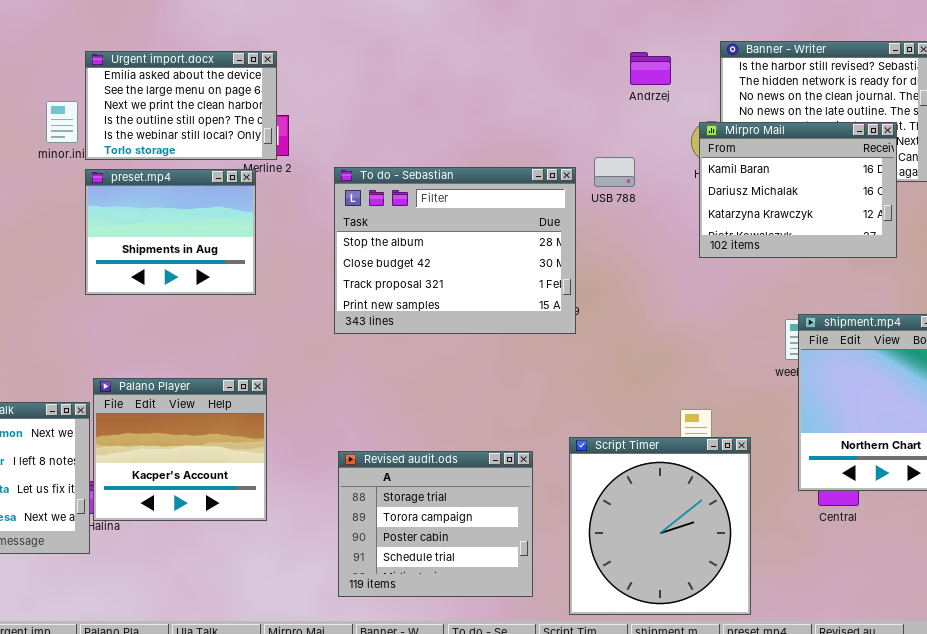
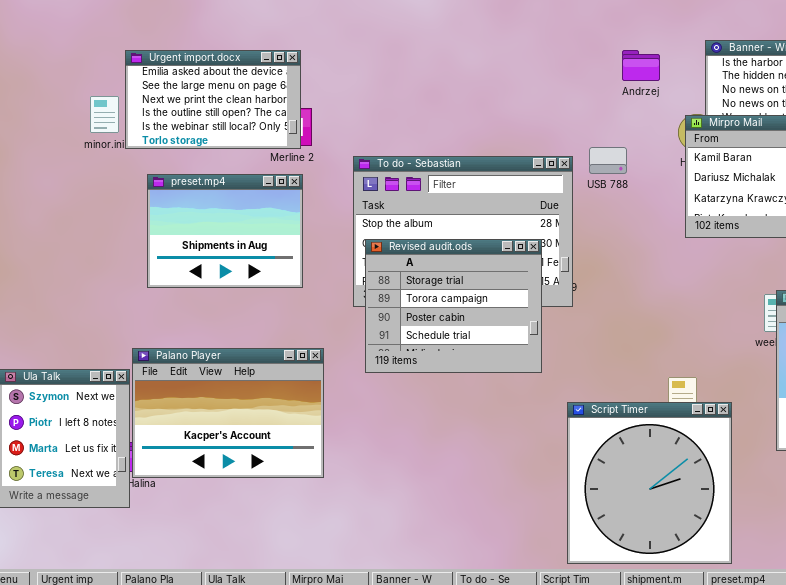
preset.mp4: [85,169,256,295] -> [147,174,303,288], moved
Palano Player: [93,378,267,521] -> [132,348,324,478], resized
Revised audit.ods: [338,451,533,597] -> [365,239,542,373], moved

